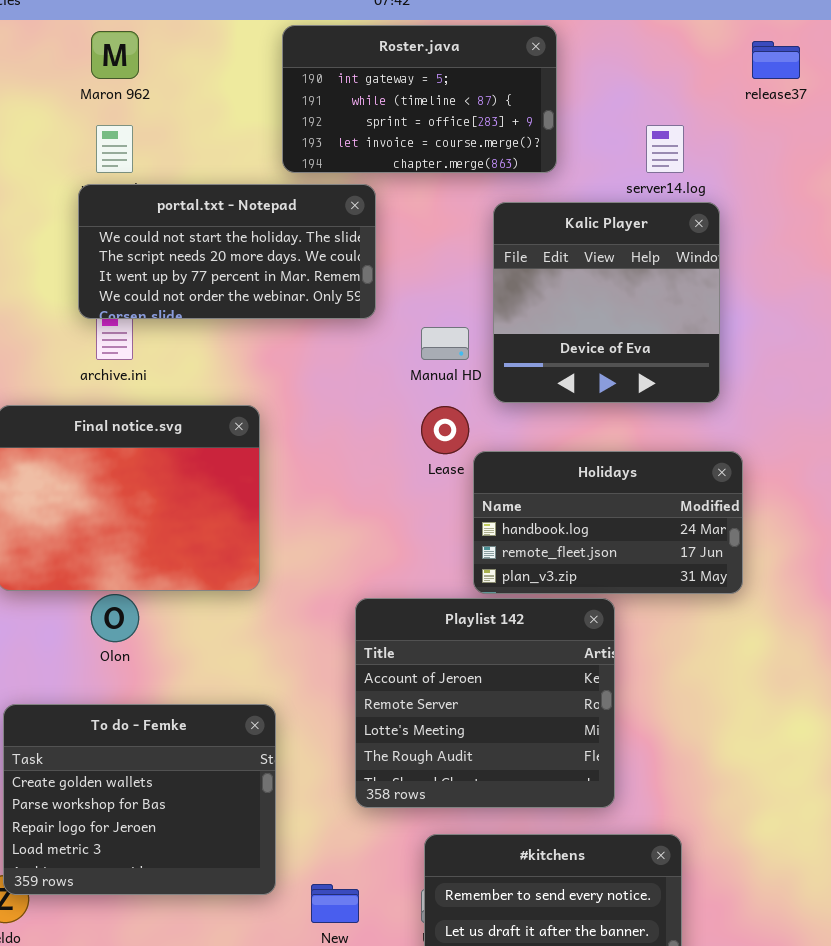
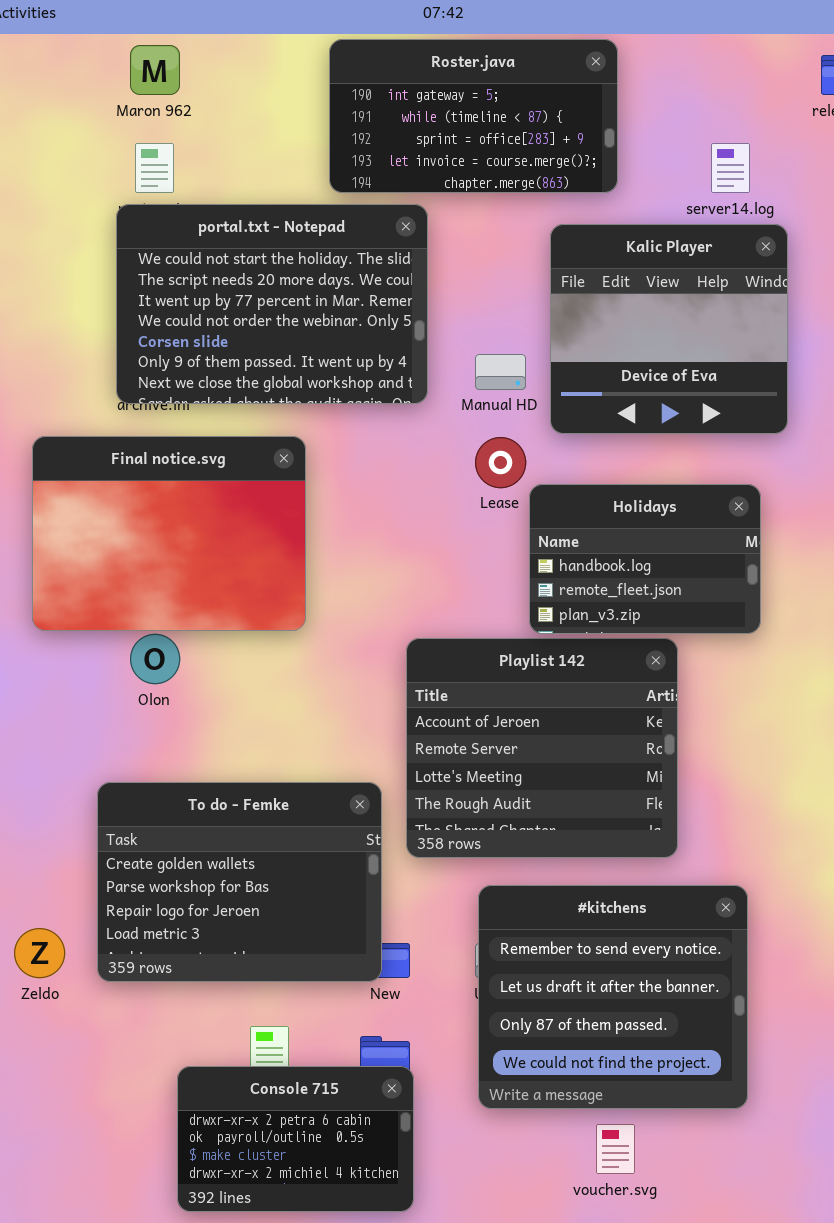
portal.txt - Notepad: [78,184,376,319] -> [116,204,428,404], resized
Holidays: [473,451,743,594] -> [529,484,761,634], resized
To do - Femke: [3,704,276,895] -> [97,782,382,982], moved

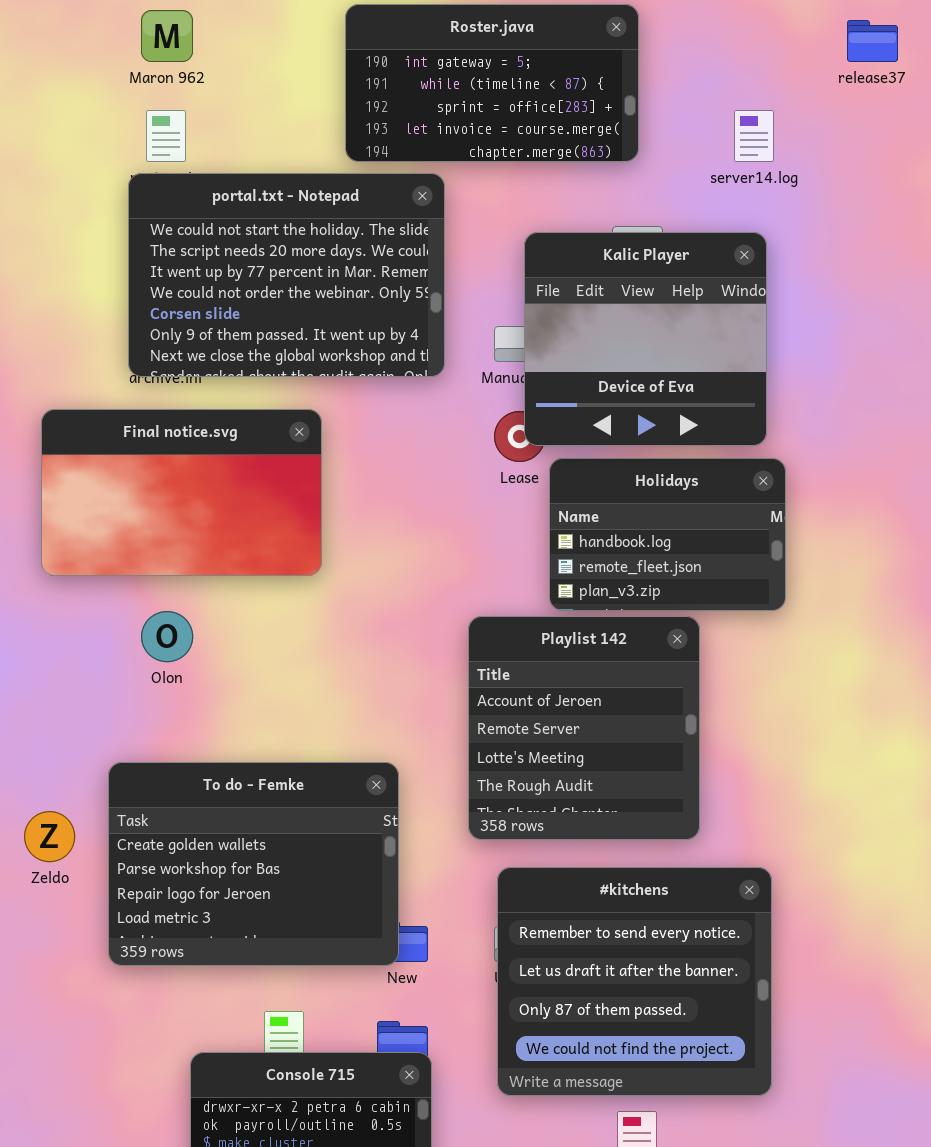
Kalic Player: [550,224,788,434] -> [524,232,767,446], moved
Final notice.svg: [32,436,306,631] -> [41,409,322,576], resized
Playlist 142: [406,638,678,858] -> [468,616,700,840], resized
Zeldo: [14,928,65,978] -> [24,811,75,862], moved

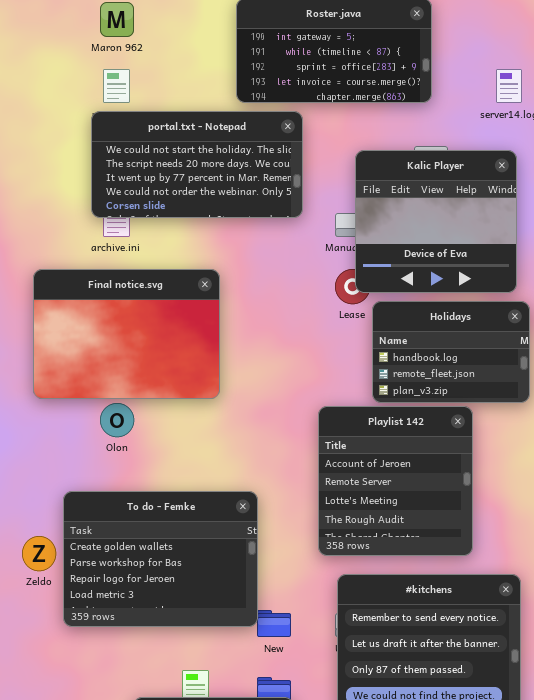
portal.txt - Notepad: [128,173,445,377] -> [91,111,303,218], resized
Final notice.svg: [41,409,322,576] -> [33,269,220,399], resized
To do - Femke: [108,762,399,966] -> [63,491,258,627], moved

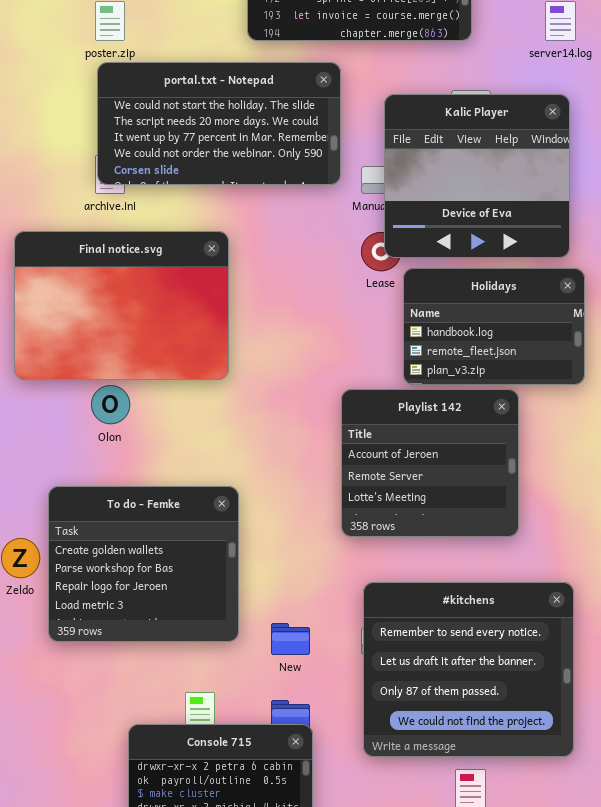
portal.txt - Notepad: [91,111,303,218] -> [97,62,341,185], moved
Playlist 142: [318,406,473,556] -> [341,389,519,537], resized
To do - Femke: [63,491,258,627] -> [48,486,239,642], resized

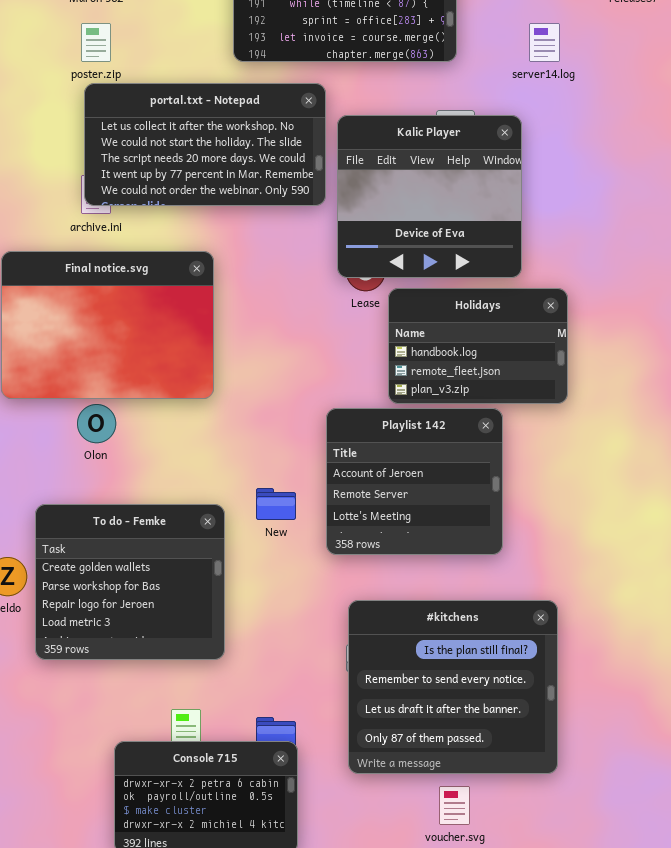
portal.txt - Notepad: [97,62,341,185] -> [84,83,326,206], scrolled up 1 row
Kalic Player: [384,94,570,258] -> [337,115,522,278], moved
#kitchens: [363,582,574,757] -> [348,600,558,774], scrolled up 1 row
New: [271,623,310,655] -> [256,488,296,520], moved

